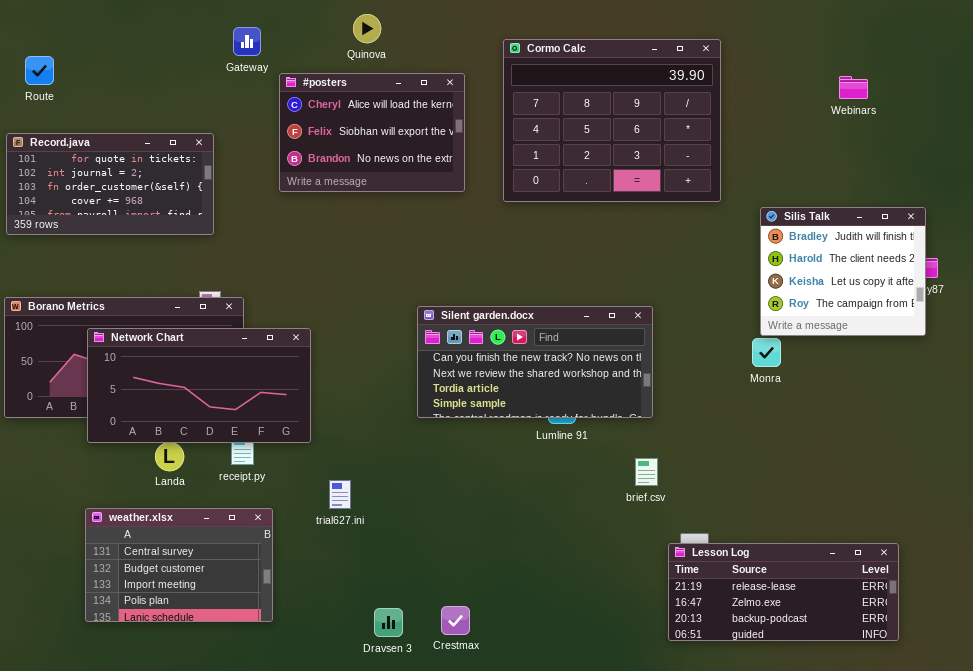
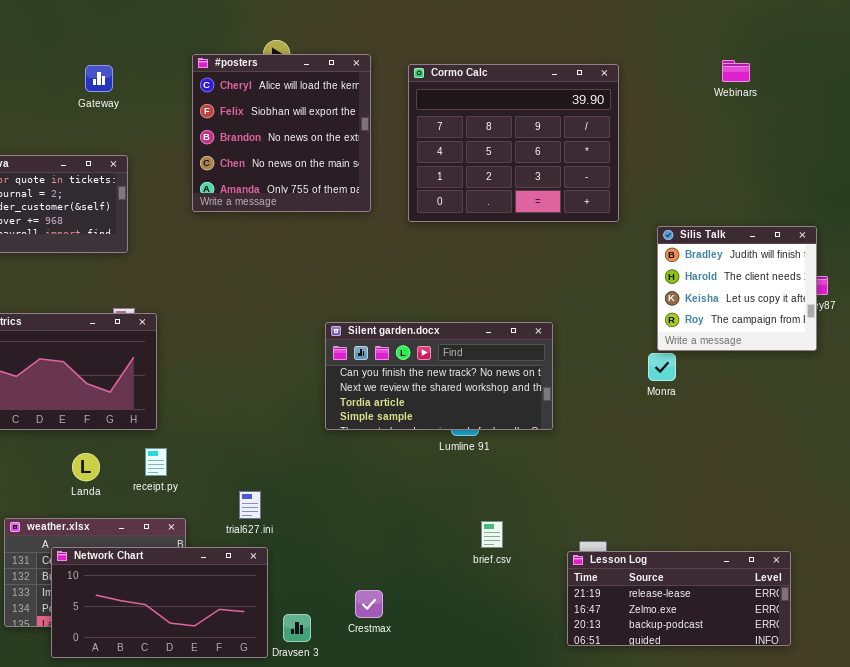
Gateway: [233,27,261,56] -> [85,65,113,92], moved
#posters: [279,73,465,192] -> [192,54,371,212], resized
Webinars: [839,76,868,99] -> [722,60,750,82], moved
Network Chart: [87,328,311,443] -> [51,547,268,658], moved
brief.csv: [635,458,658,486] -> [481,521,503,548], moved
Crestmax: [441,606,470,635] -> [355,590,383,618], moved

